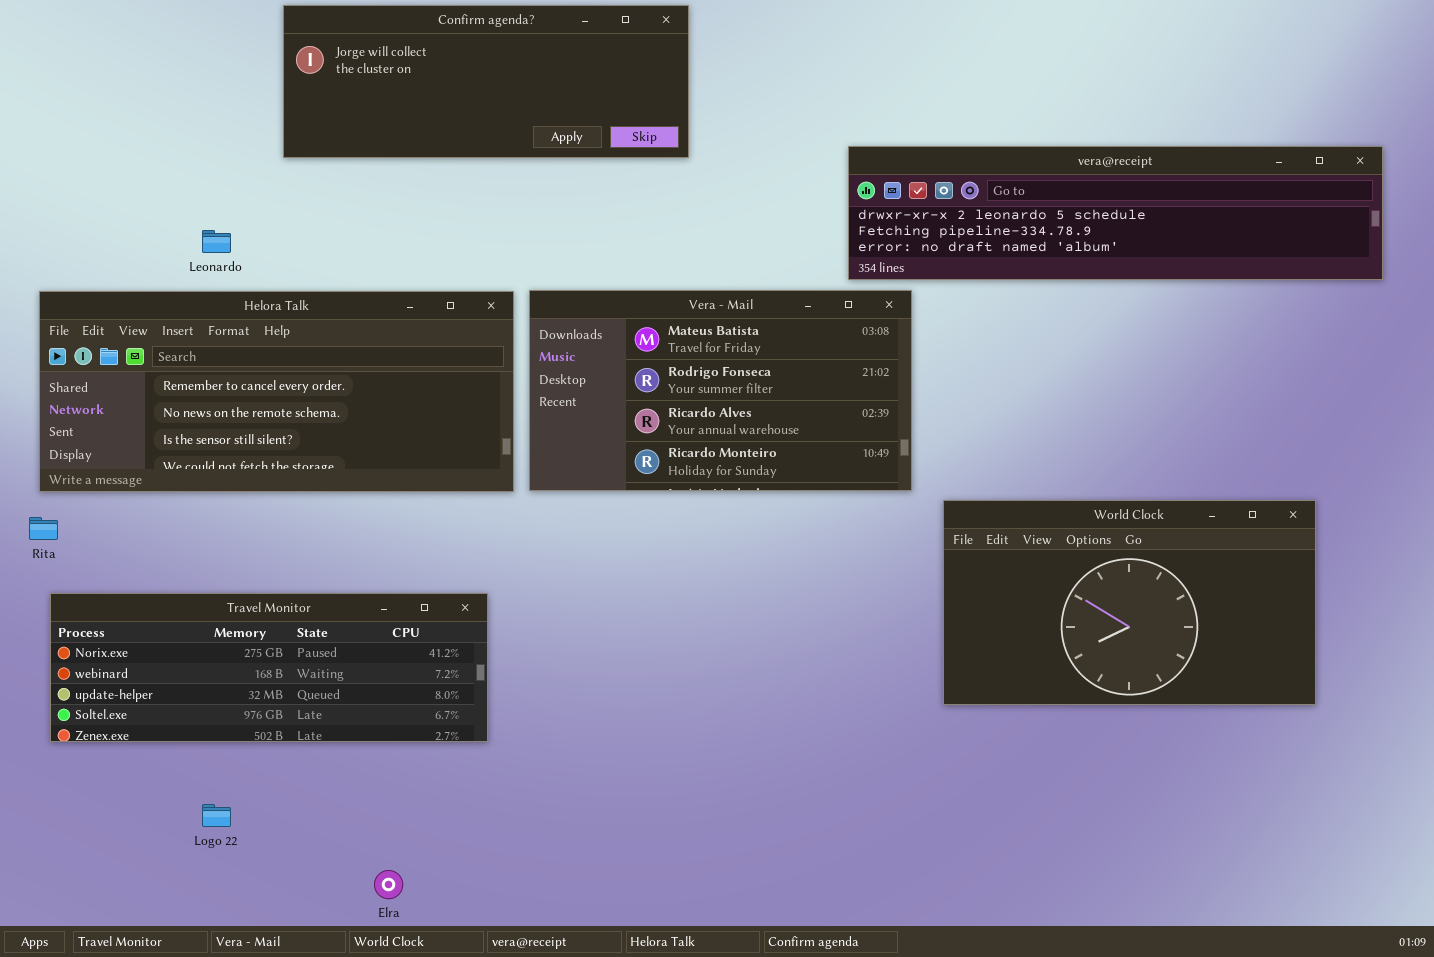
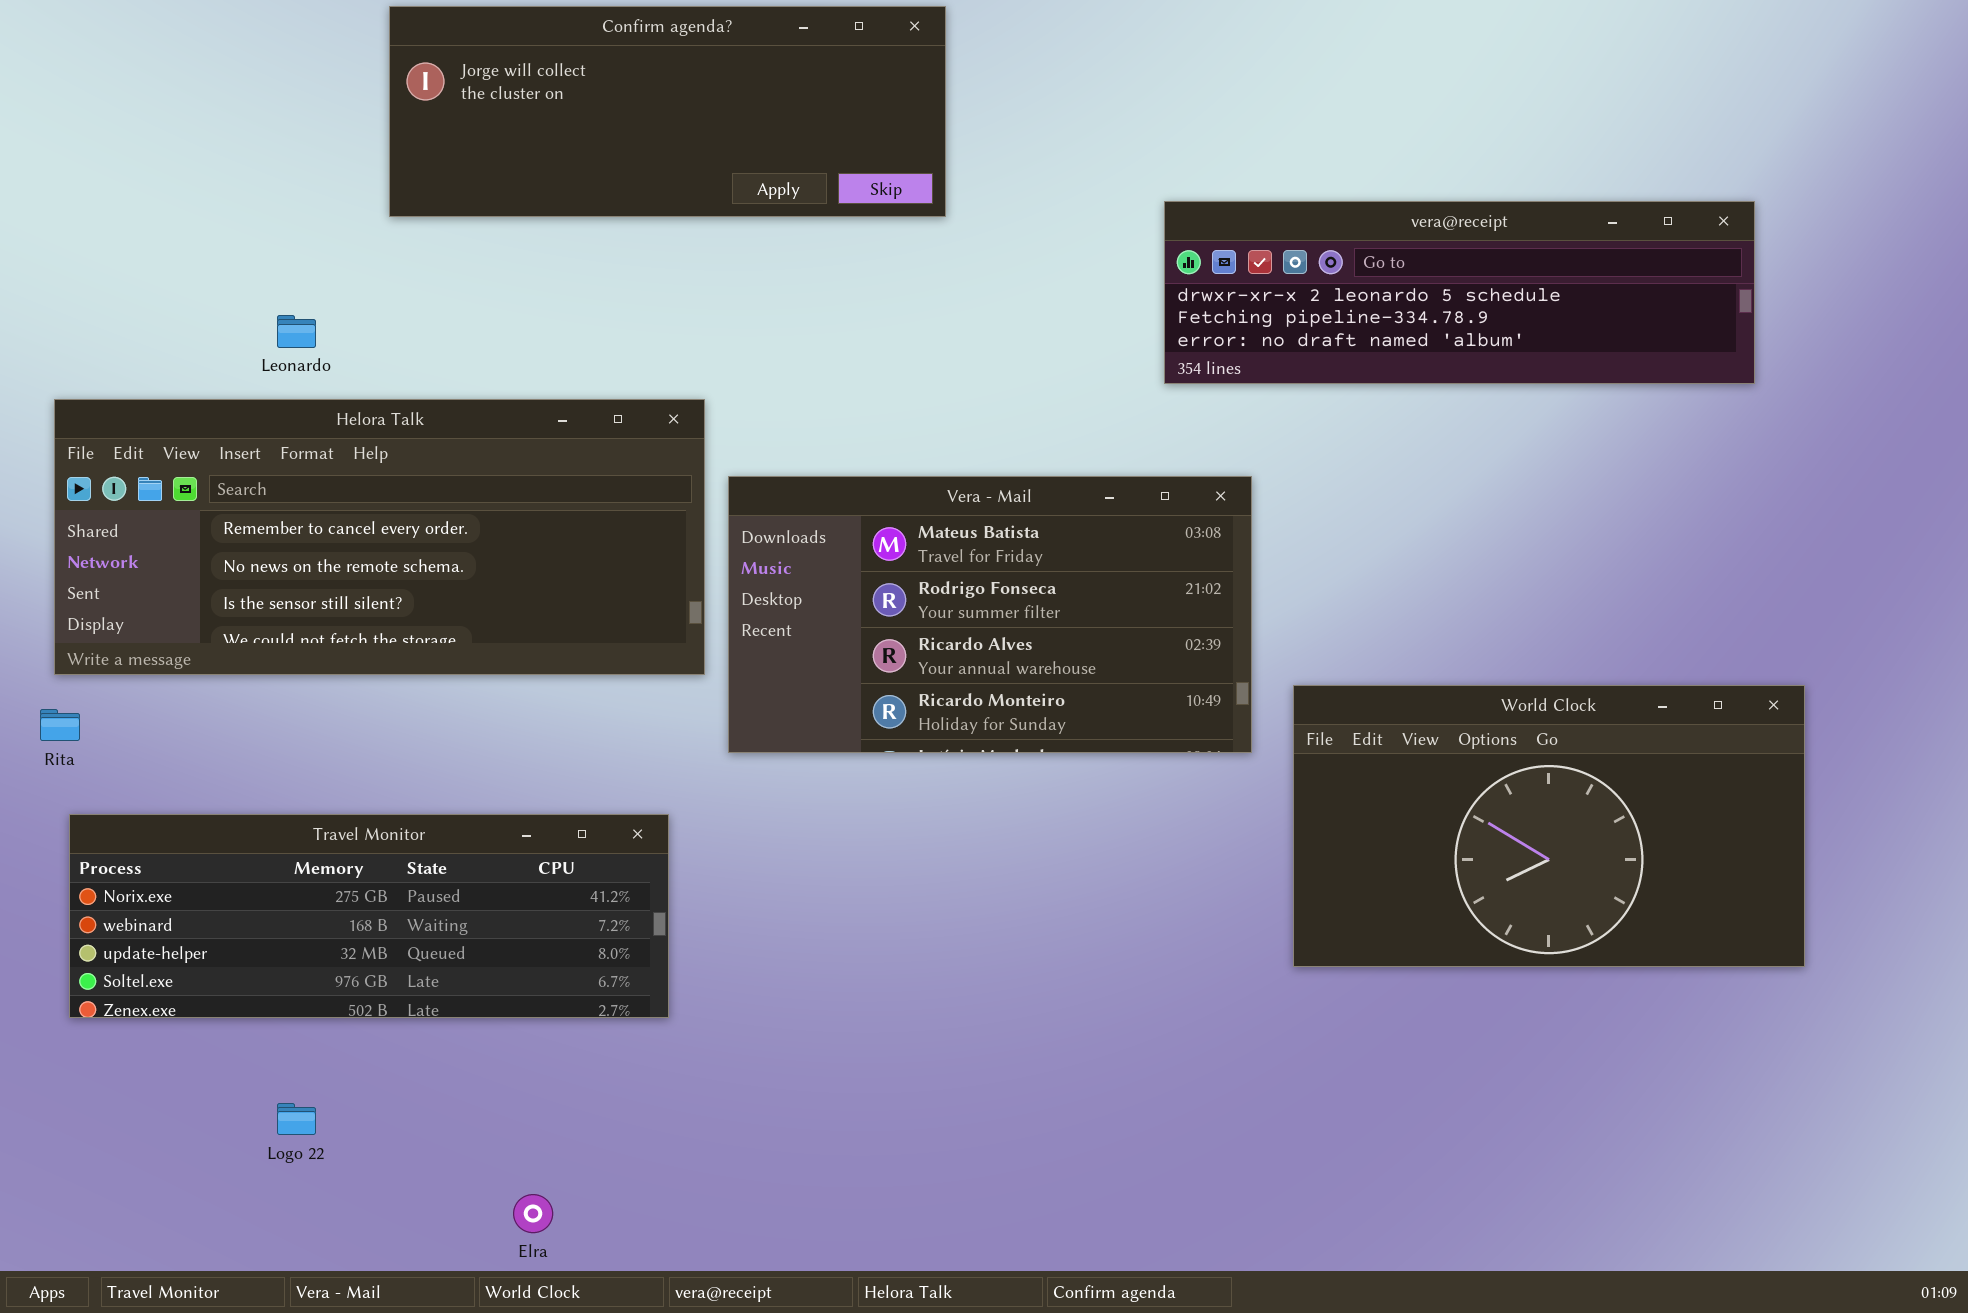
vera@receipt: [848,146,1383,280] -> [1164,201,1755,384], resized
Vera - Mail: [529,290,912,491] -> [728,476,1252,753], moved

